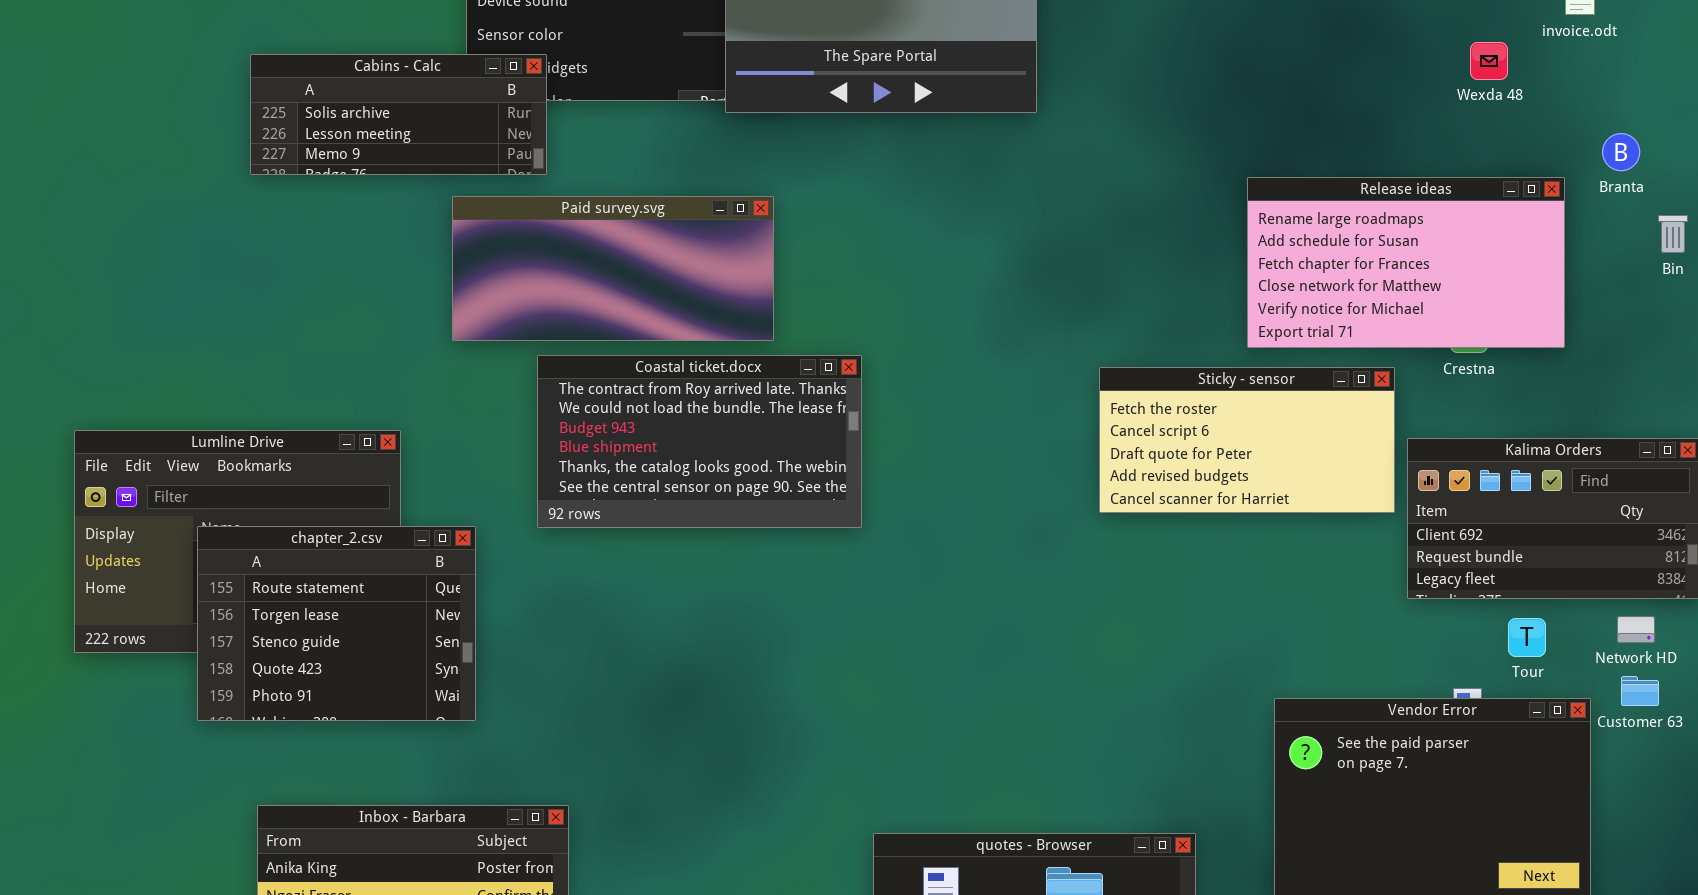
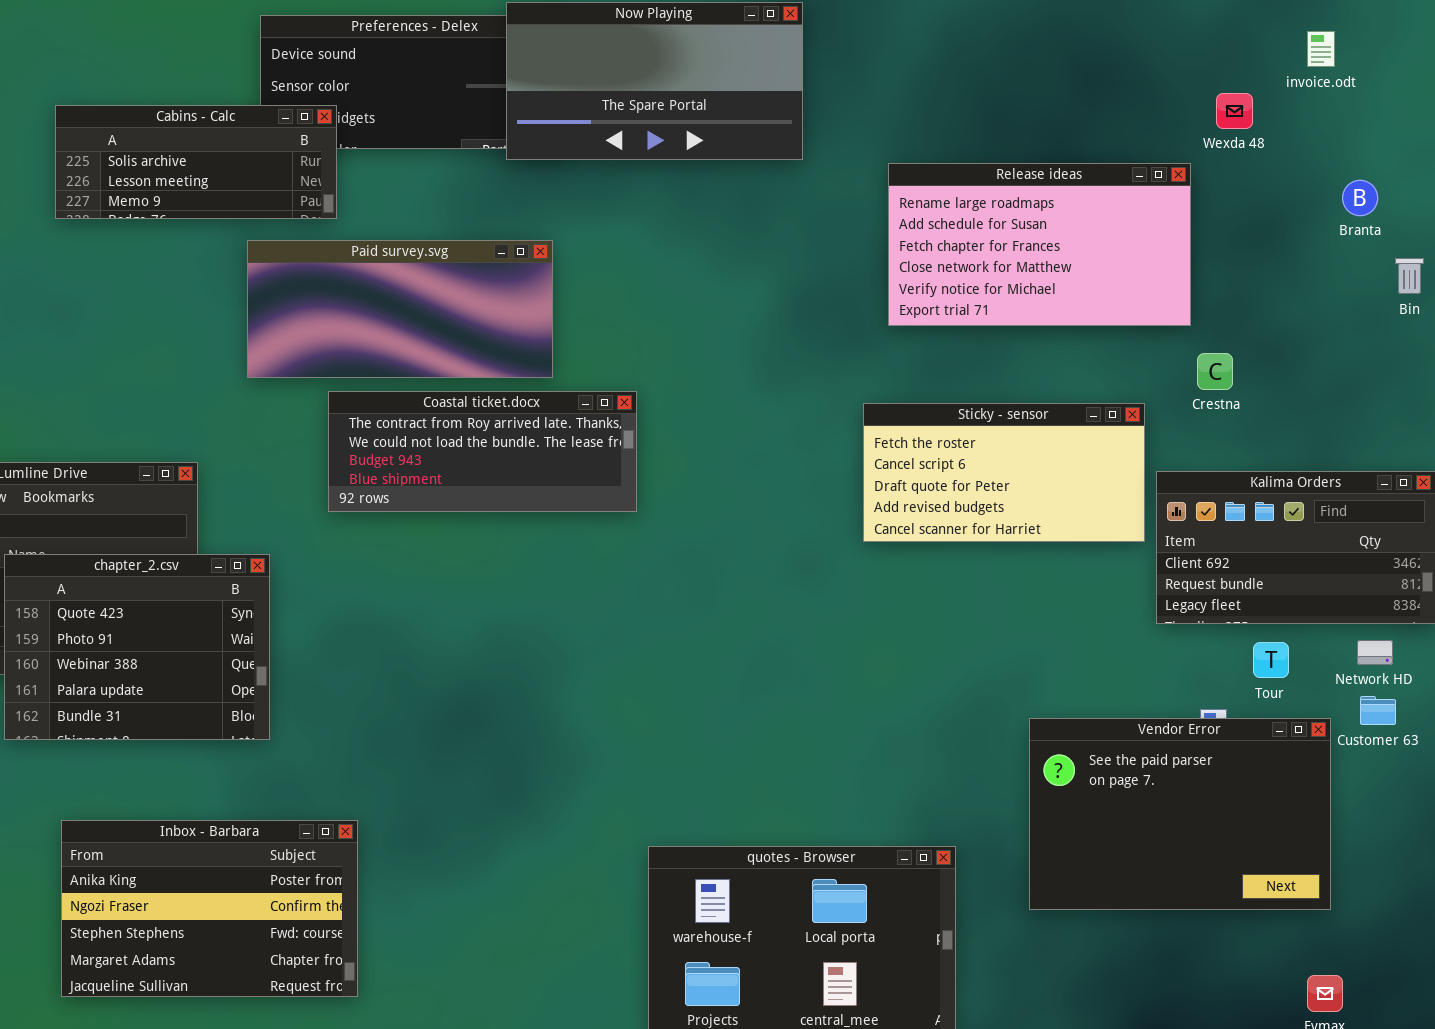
Release ideas: [1247,177,1565,348] -> [888,163,1191,326], moved
Coastal ticket.docx: [537,355,862,528] -> [328,391,637,512], resized
chapter_2.csv: [197,526,476,721] -> [4,554,270,740], scrolled down 3 rows

